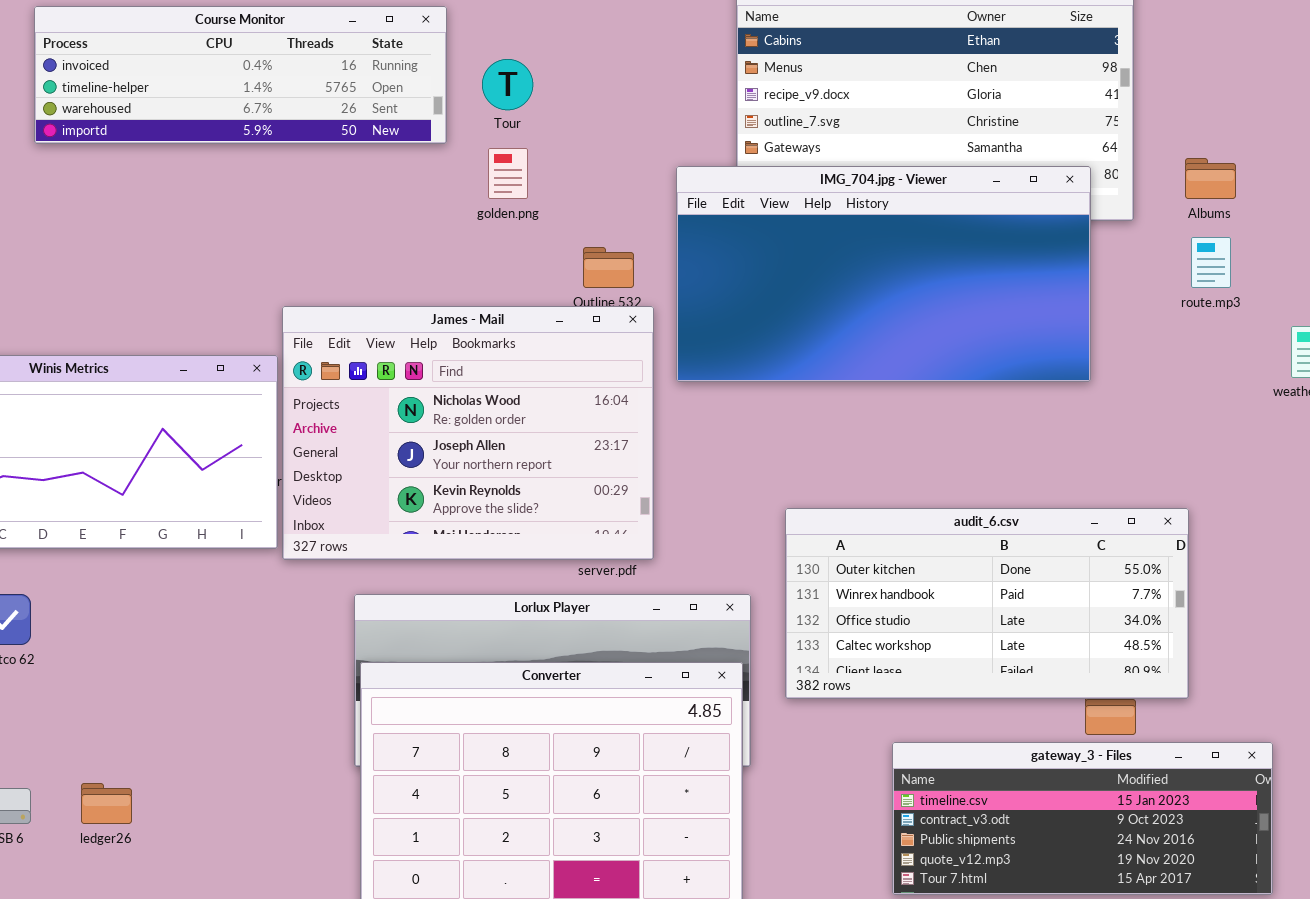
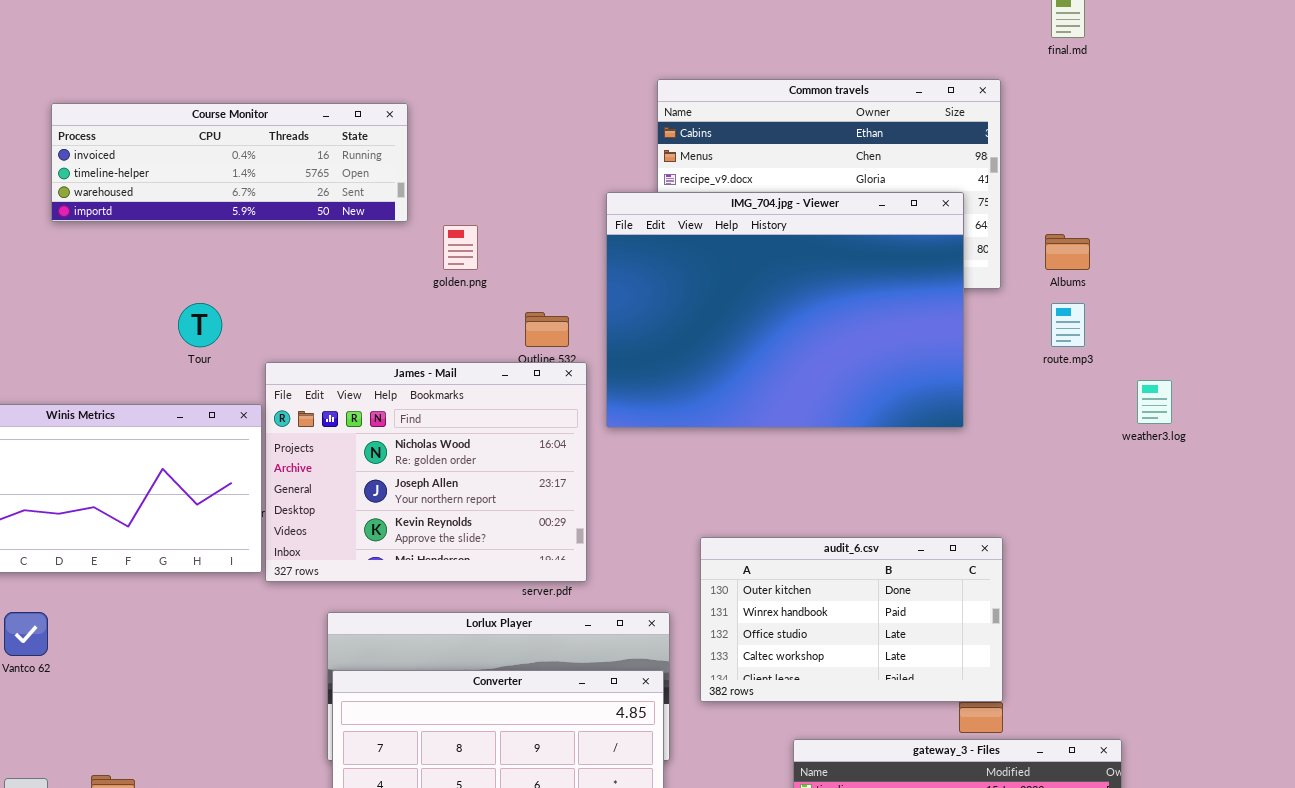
Tour: [482,59,533,110] -> [178,303,222,347], moved
IMG_704.jpg - Viewer: [676,166,1091,382] -> [606,192,964,428], resized
audit_6.csv: [785,508,1189,699] -> [700,537,1003,702], resized

